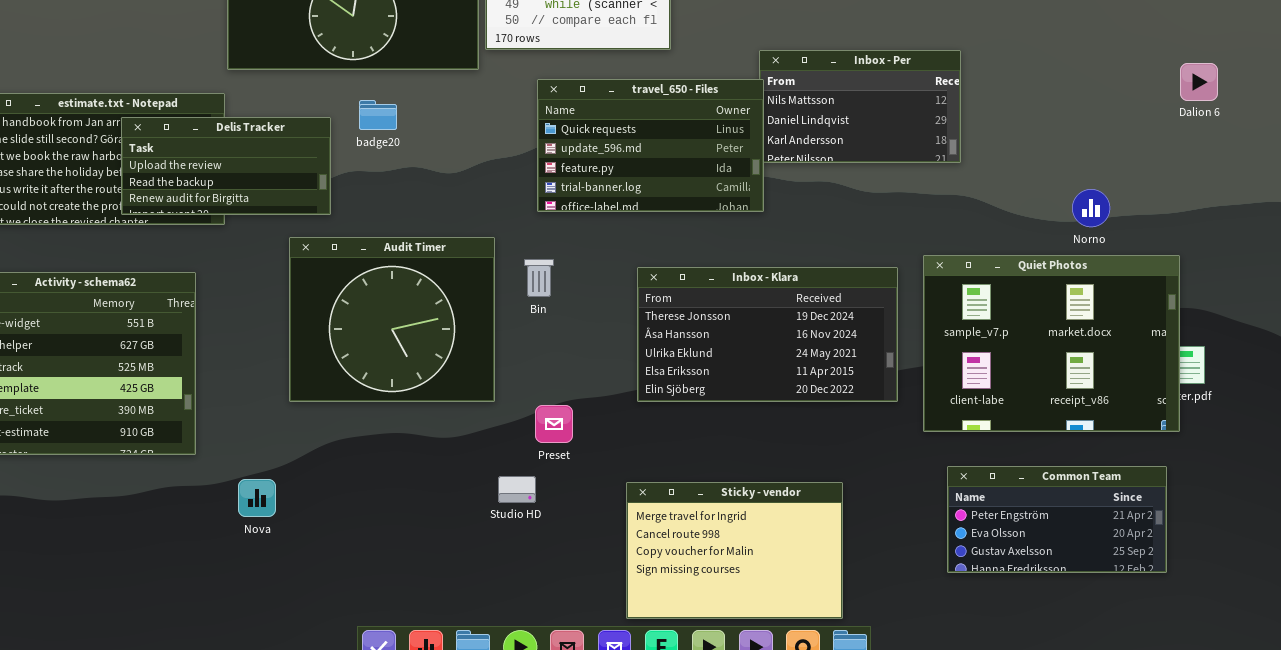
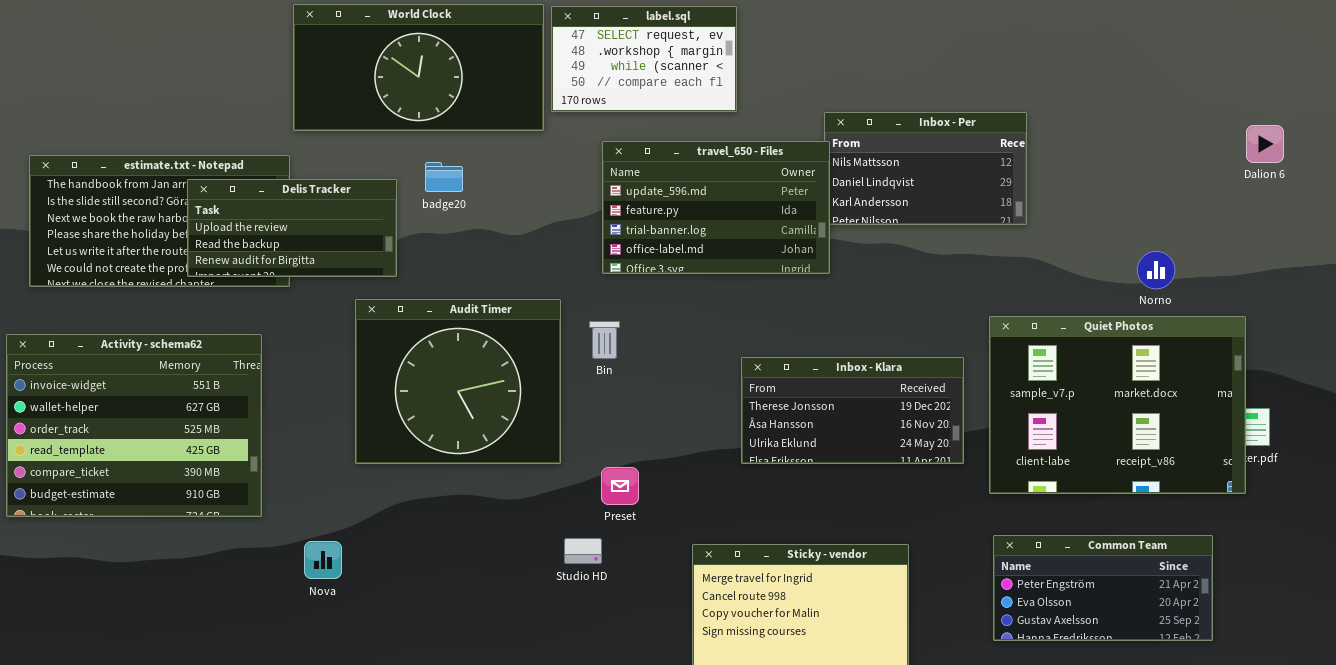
travel_650 - Files: [537,79,764,212] -> [602,141,830,274], scrolled down 1 row
Inbox - Klara: [637,267,898,402] -> [741,357,964,464], resized
Common Team: [947,466,1167,573] -> [993,535,1213,641], moved

